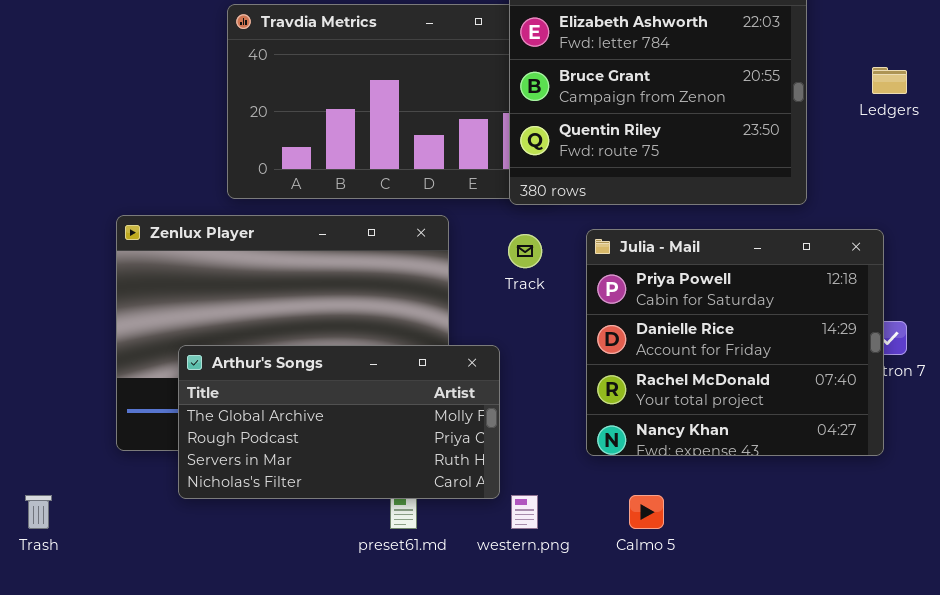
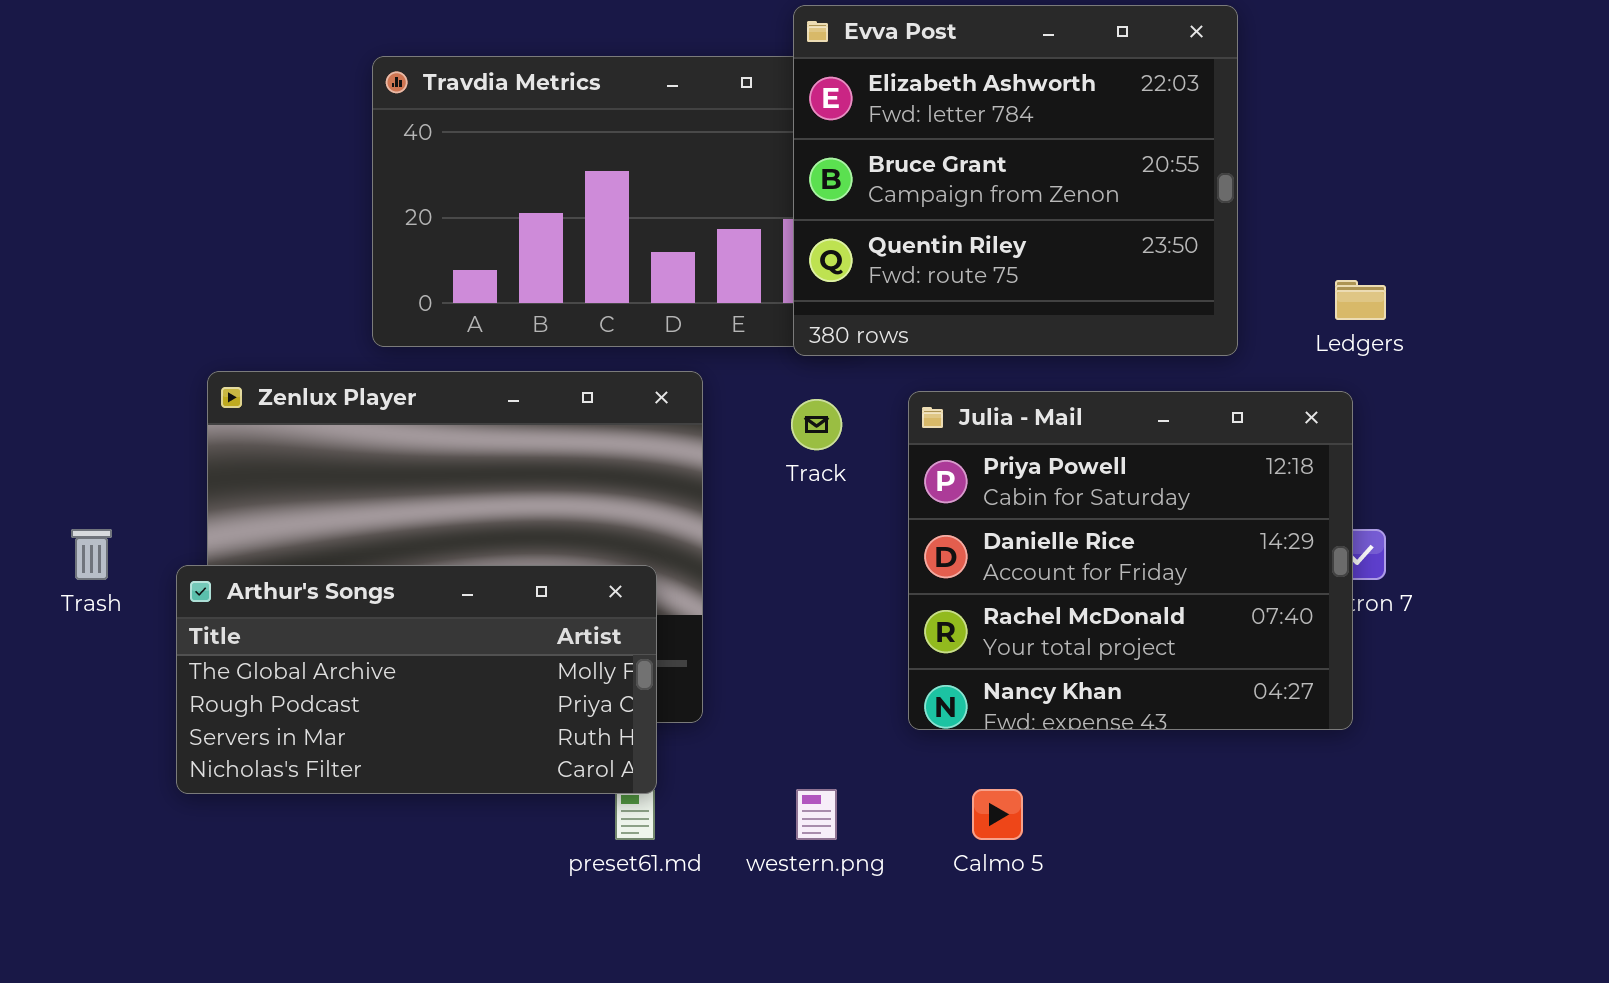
Ledgers: [872,67,907,94] -> [1335,280,1386,320], moved
Arthur's Songs: [178,345,500,499] -> [176,565,657,794], moved
Trash: [25,495,52,529] -> [71,529,112,580], moved

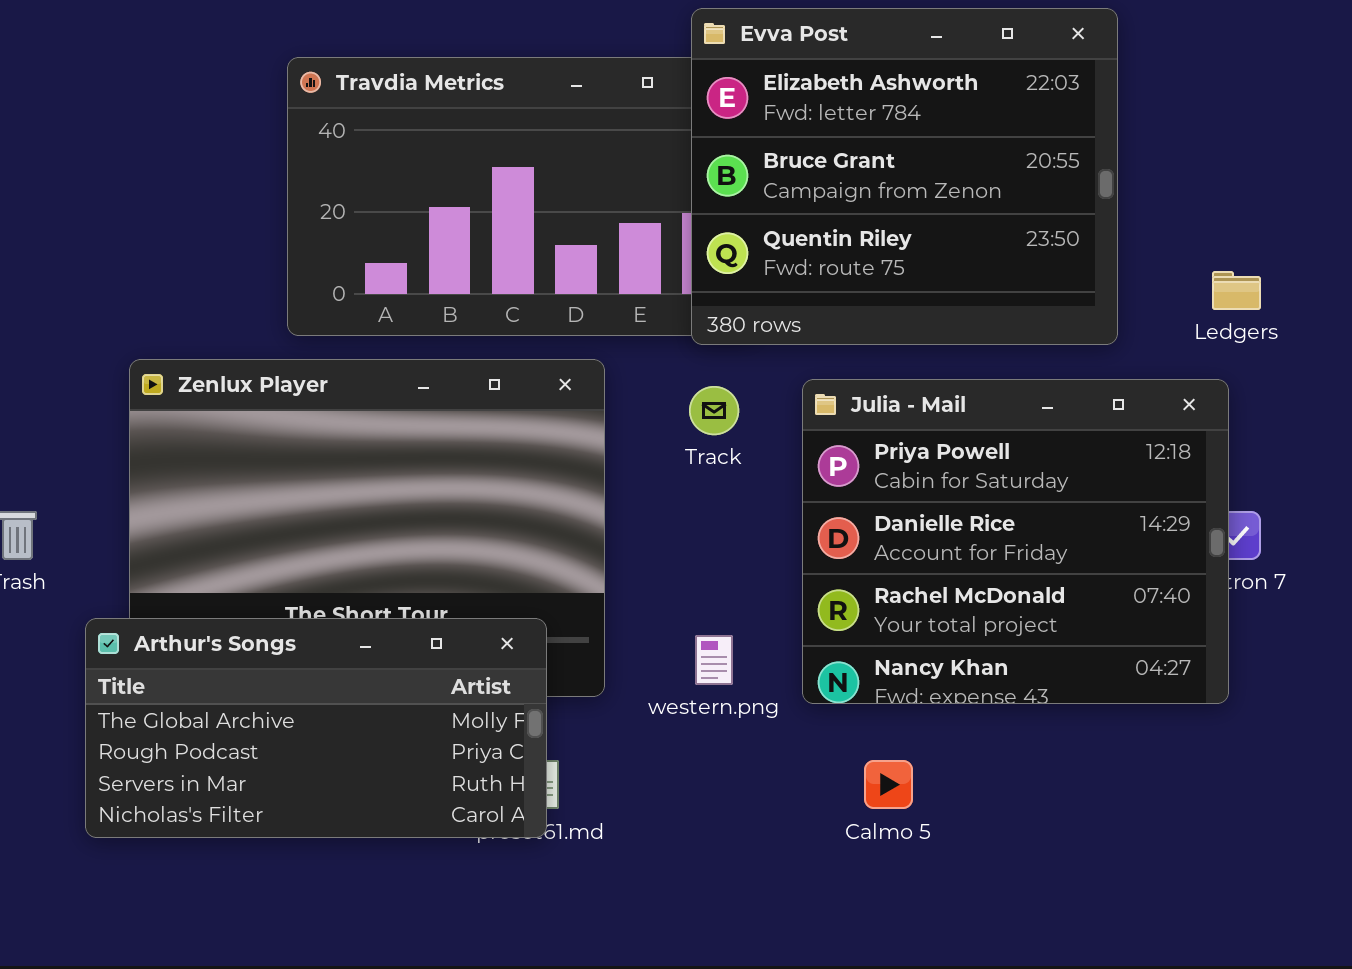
Arthur's Songs: [176,565,657,794] -> [85,618,547,838], moved
western.png: [796,789,837,840] -> [695,635,733,685], moved

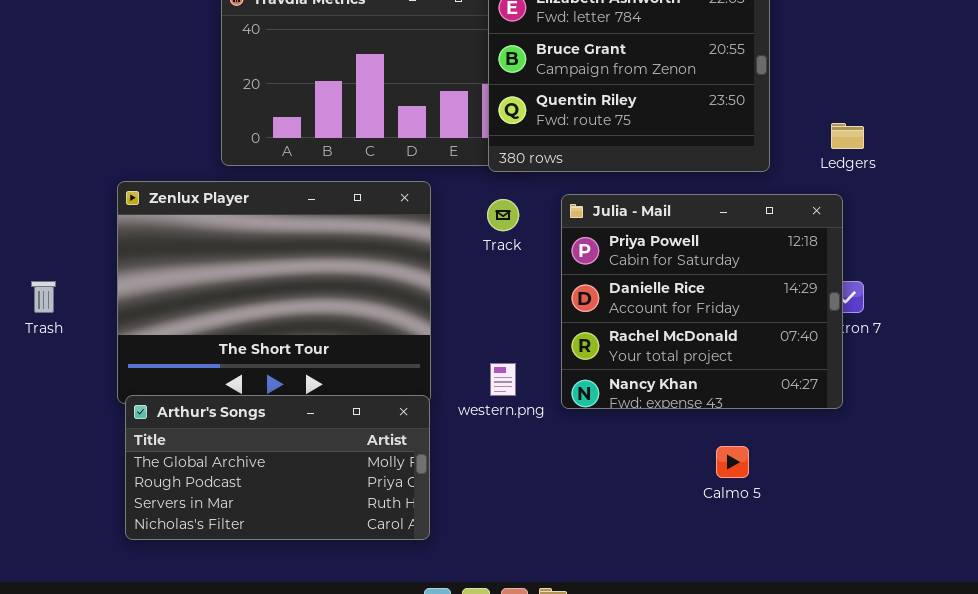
Arthur's Songs: [85,618,547,838] -> [125,395,430,540], moved
Calmo 5: [864,760,913,809] -> [716,446,749,478], moved

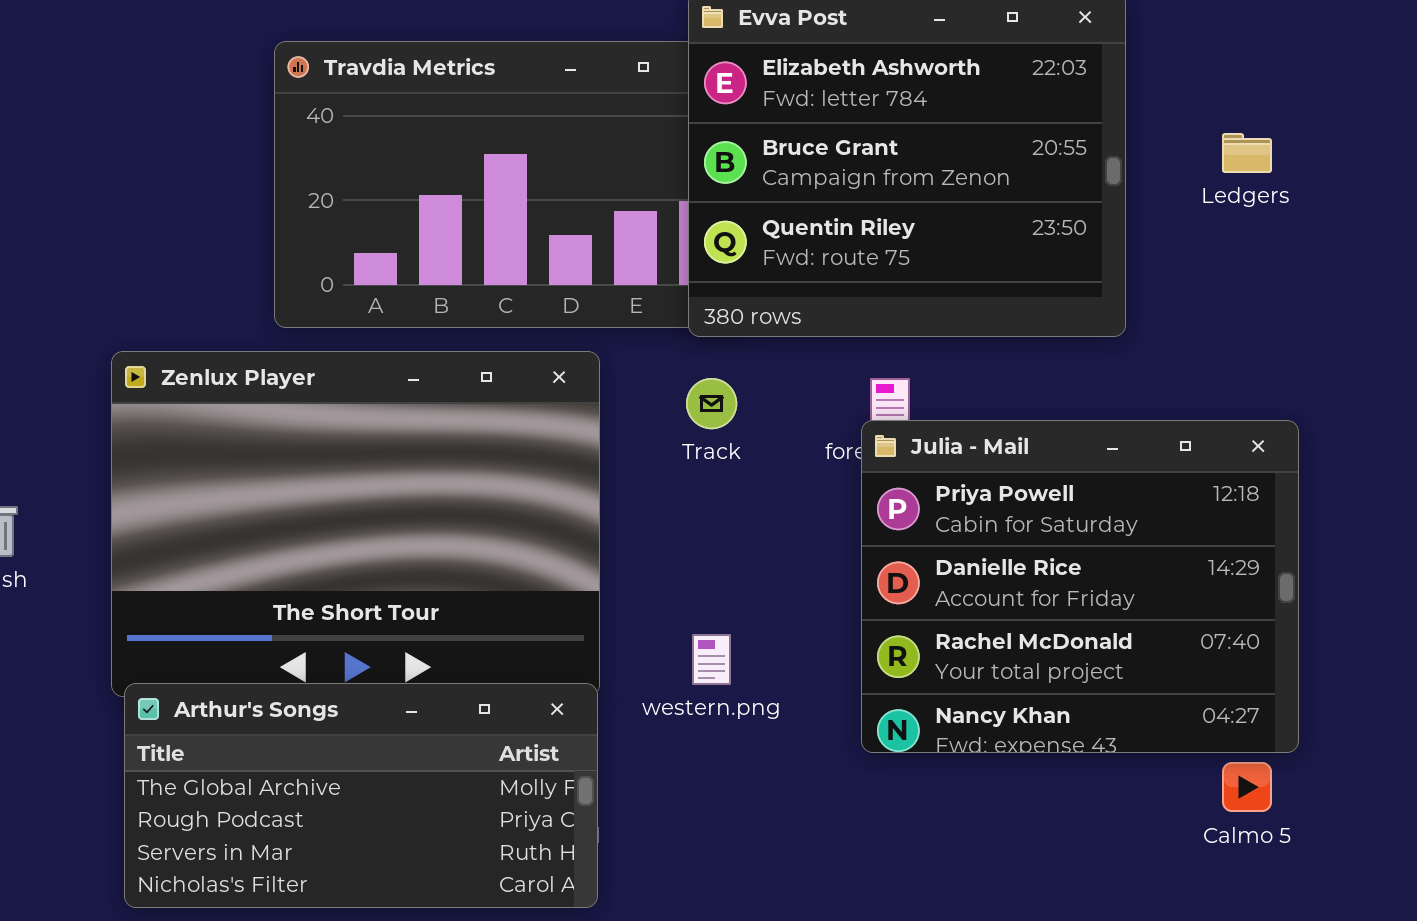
Ledgers: [831,123,864,149] -> [1222,133,1272,173], moved
Julia - Mail: [561,194,843,409] -> [861,420,1299,753], moved
Calmo 5: [716,446,749,478] -> [1222,762,1272,812], moved

